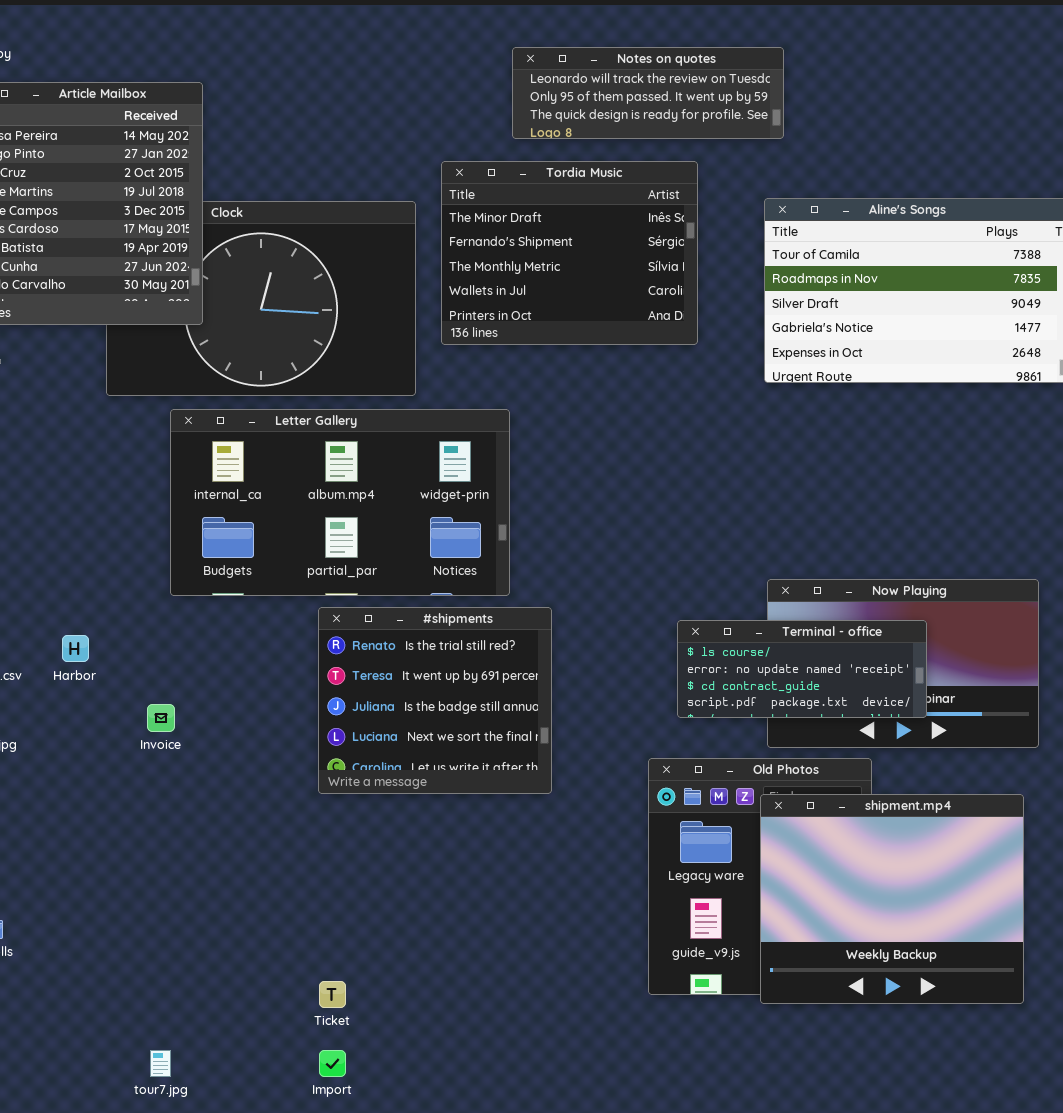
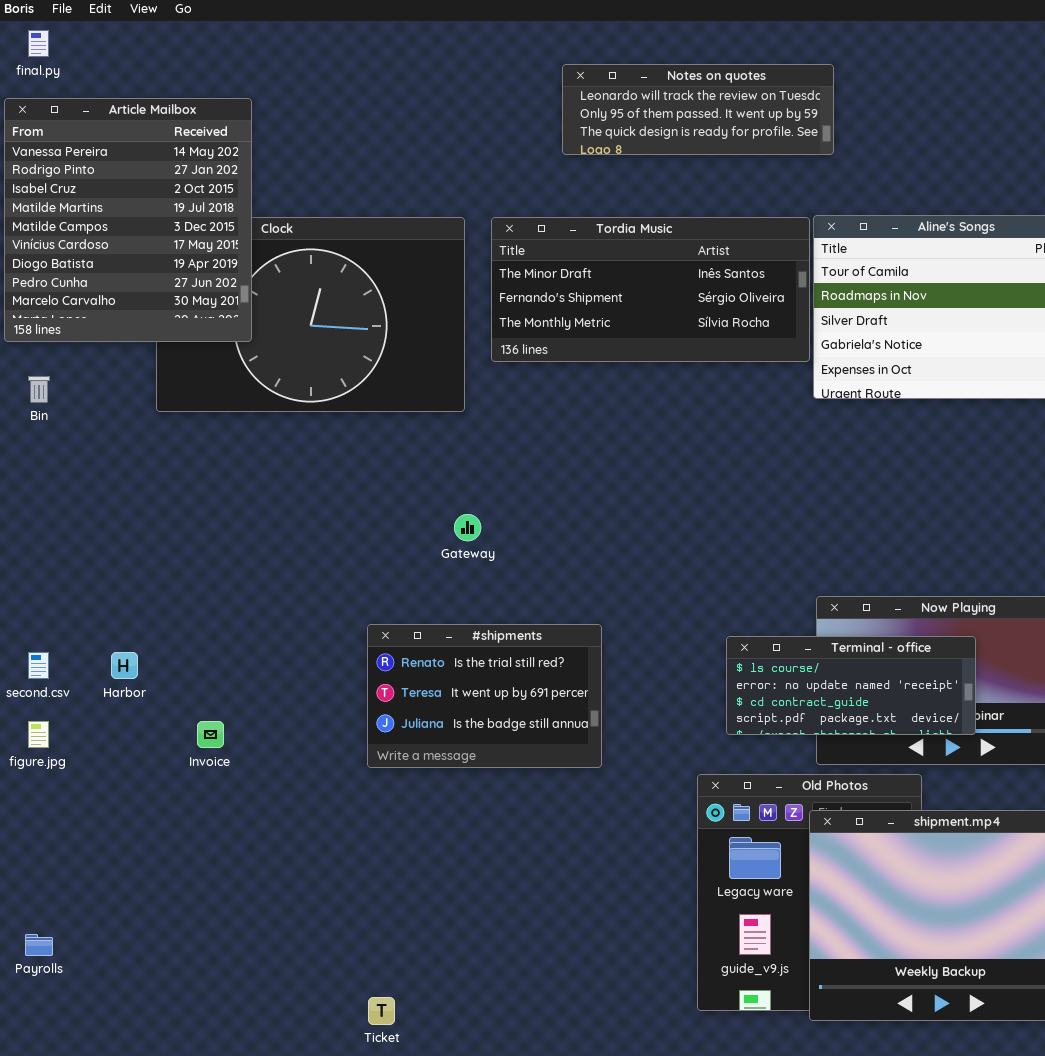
Tordia Music: [441,161,698,345] -> [491,217,810,362], resized
Letter Gallery: [170,409,510,596] -> none, closed
#shipments: [318,607,552,794] -> [367,624,602,768], resized

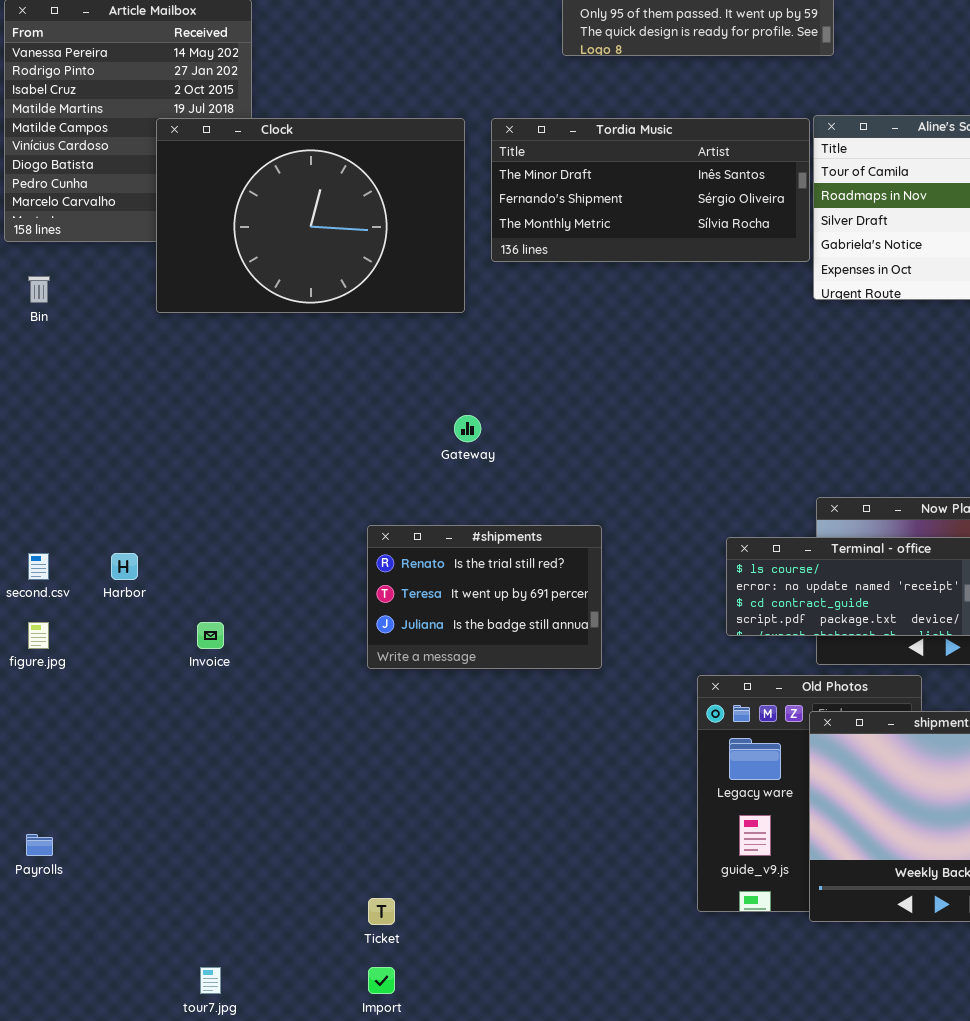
Clock: [156,217,465,412] -> [156,118,465,313], raised

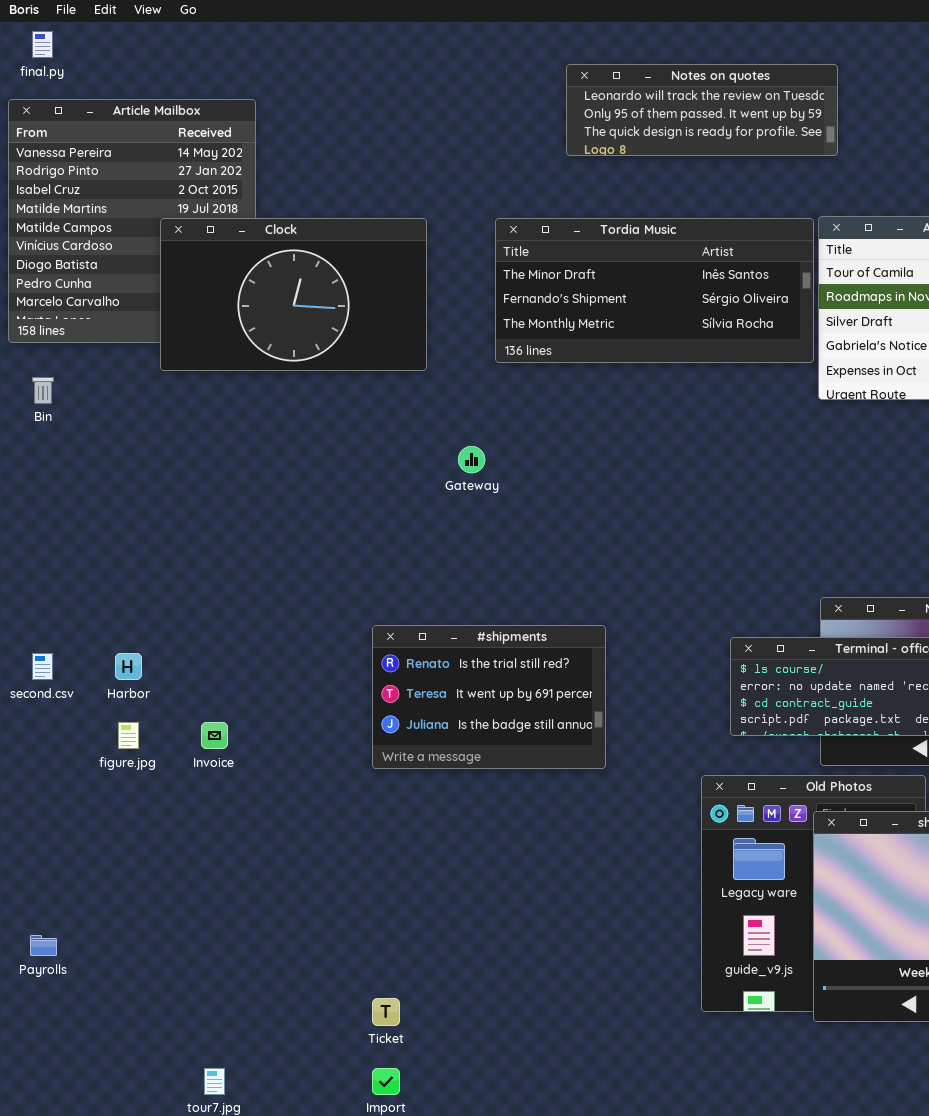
Clock: [156,118,465,313] -> [160,218,427,371], resized
Gateway: [454,415,481,442] -> [458,446,485,473], moved
figure.jpg: [28,622,49,649] -> [118,722,139,749], moved

